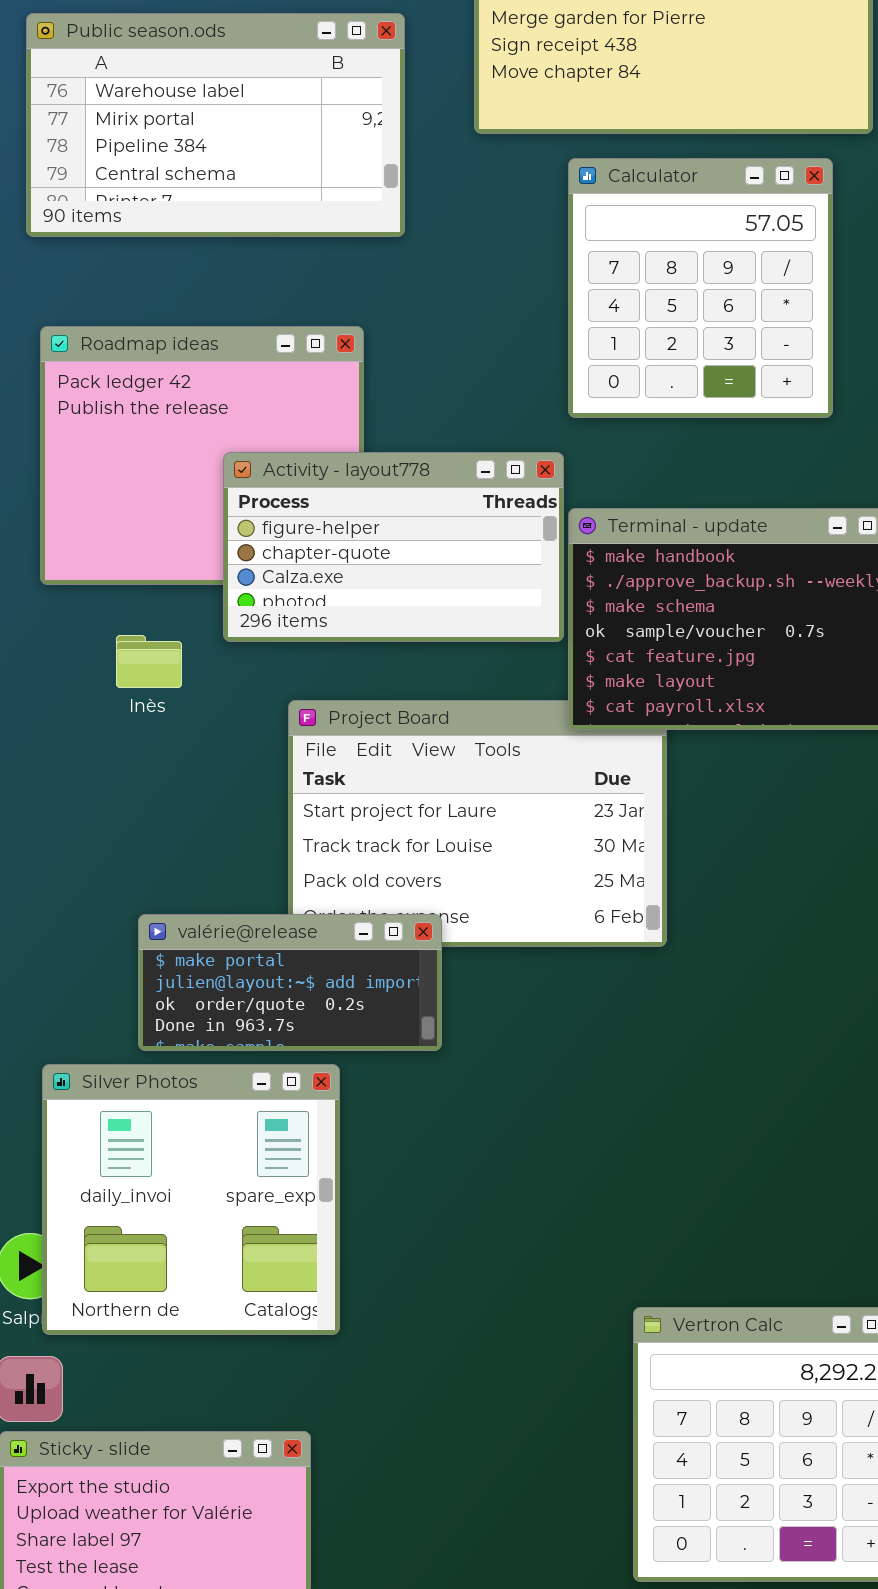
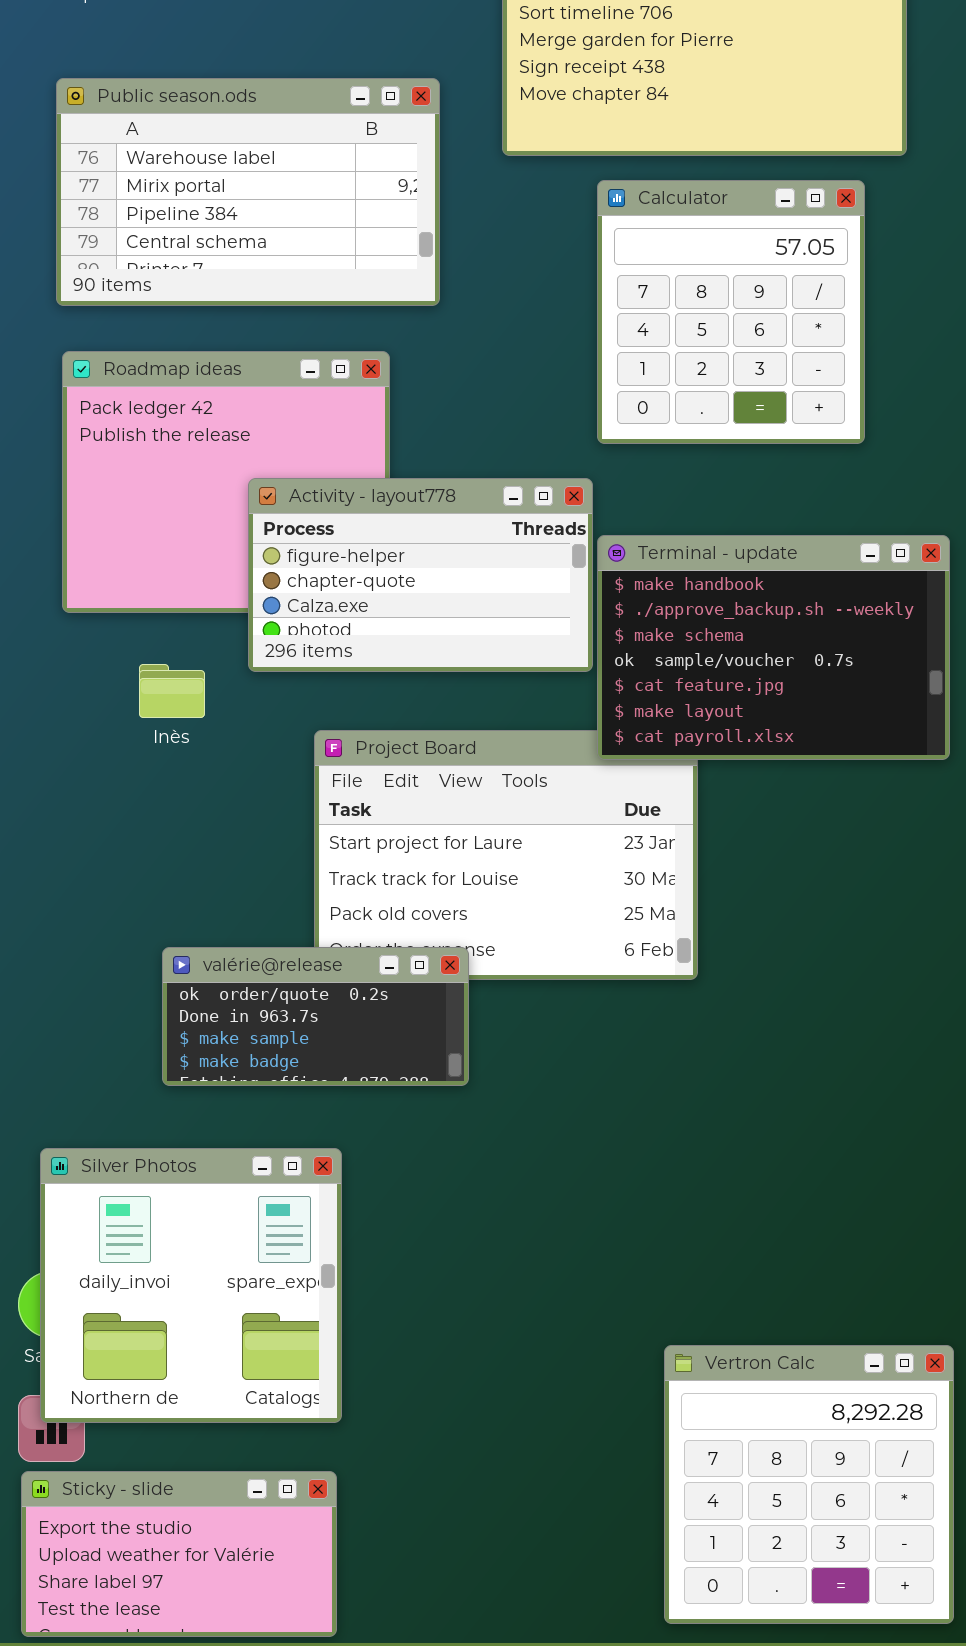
Public season.ods: [26,13,405,237] -> [56,78,440,306], moved
valérie@release: [138,914,442,1051] -> [162,947,469,1086], scrolled down 2 rows
Silver Photos: [42,1064,340,1335] -> [40,1148,342,1423], moved

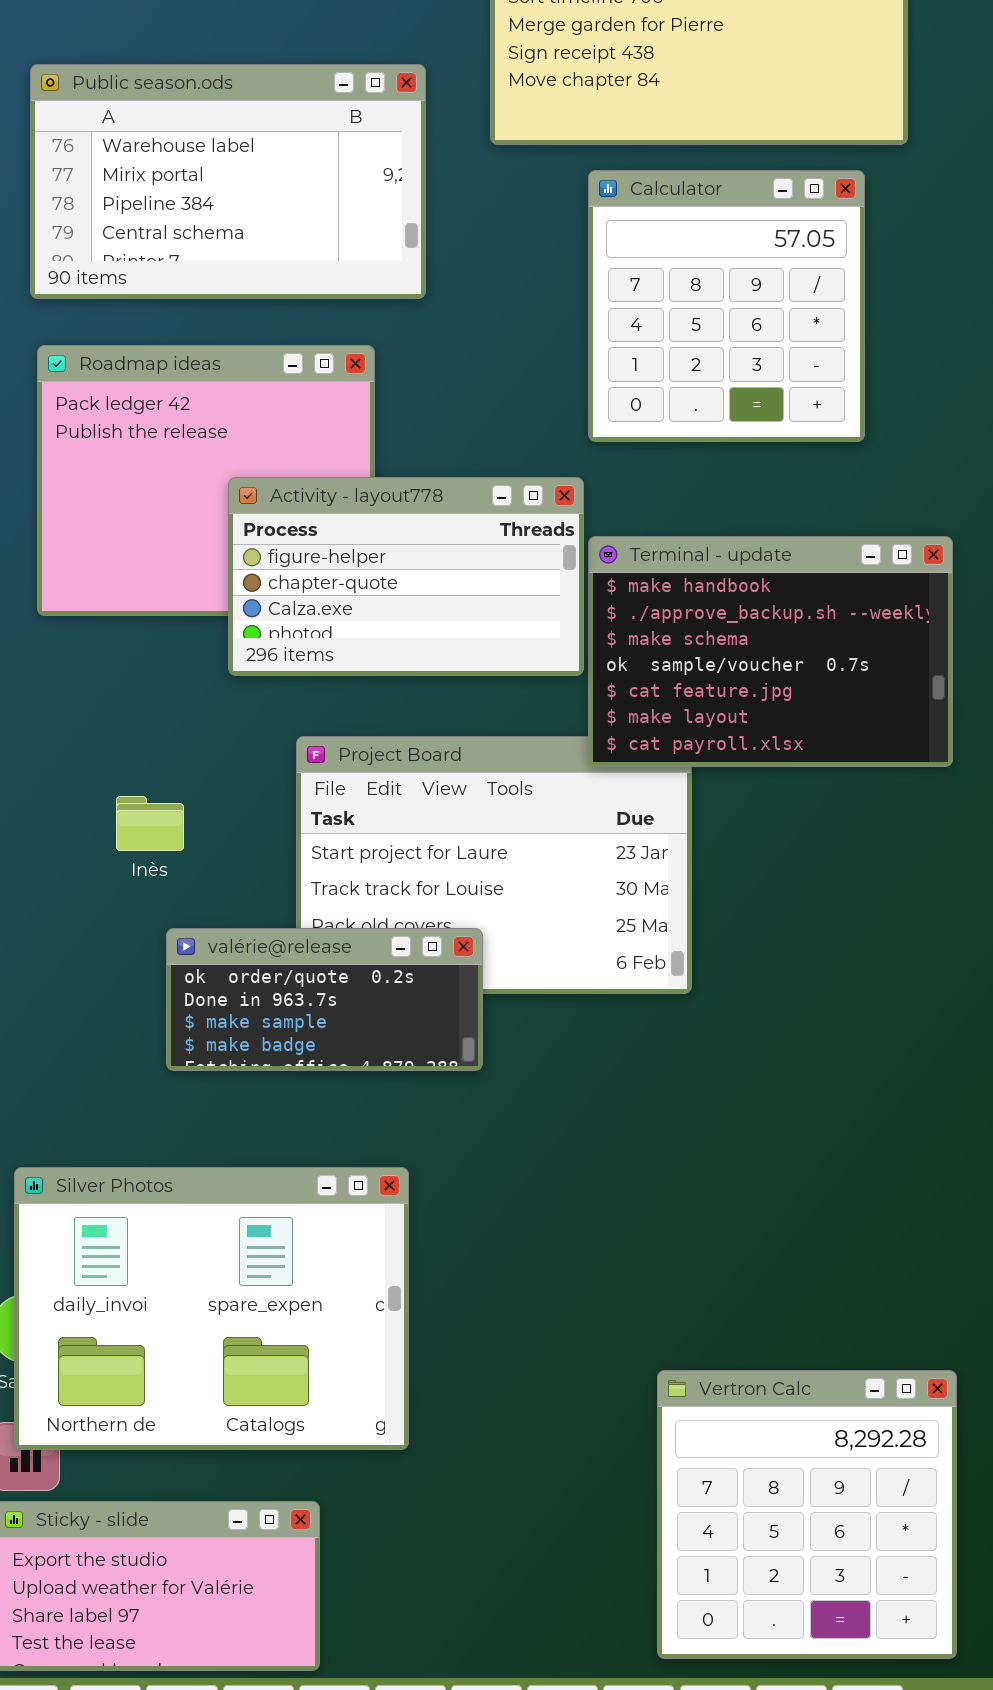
Inès: [139,664,205,718] -> [116,796,184,851], moved
valérie@release: [162,947,469,1086] -> [166,928,483,1071], moved
Silver Photos: [40,1148,342,1423] -> [14,1167,409,1450], resized

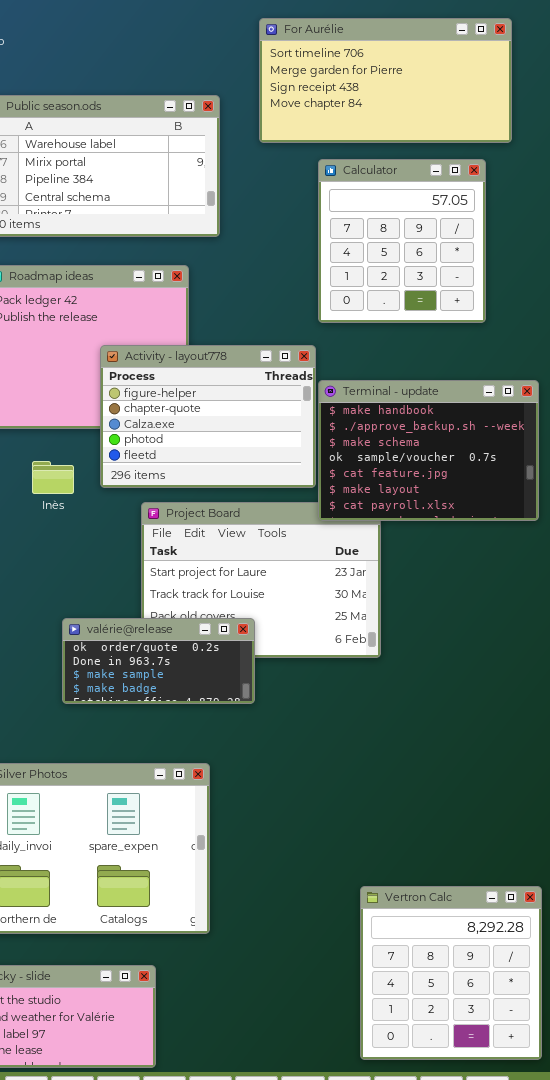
Activity - layout778: [228,477,584,676] -> [100,345,316,488], resized
Inès: [116,796,184,851] -> [32,461,74,494], moved

